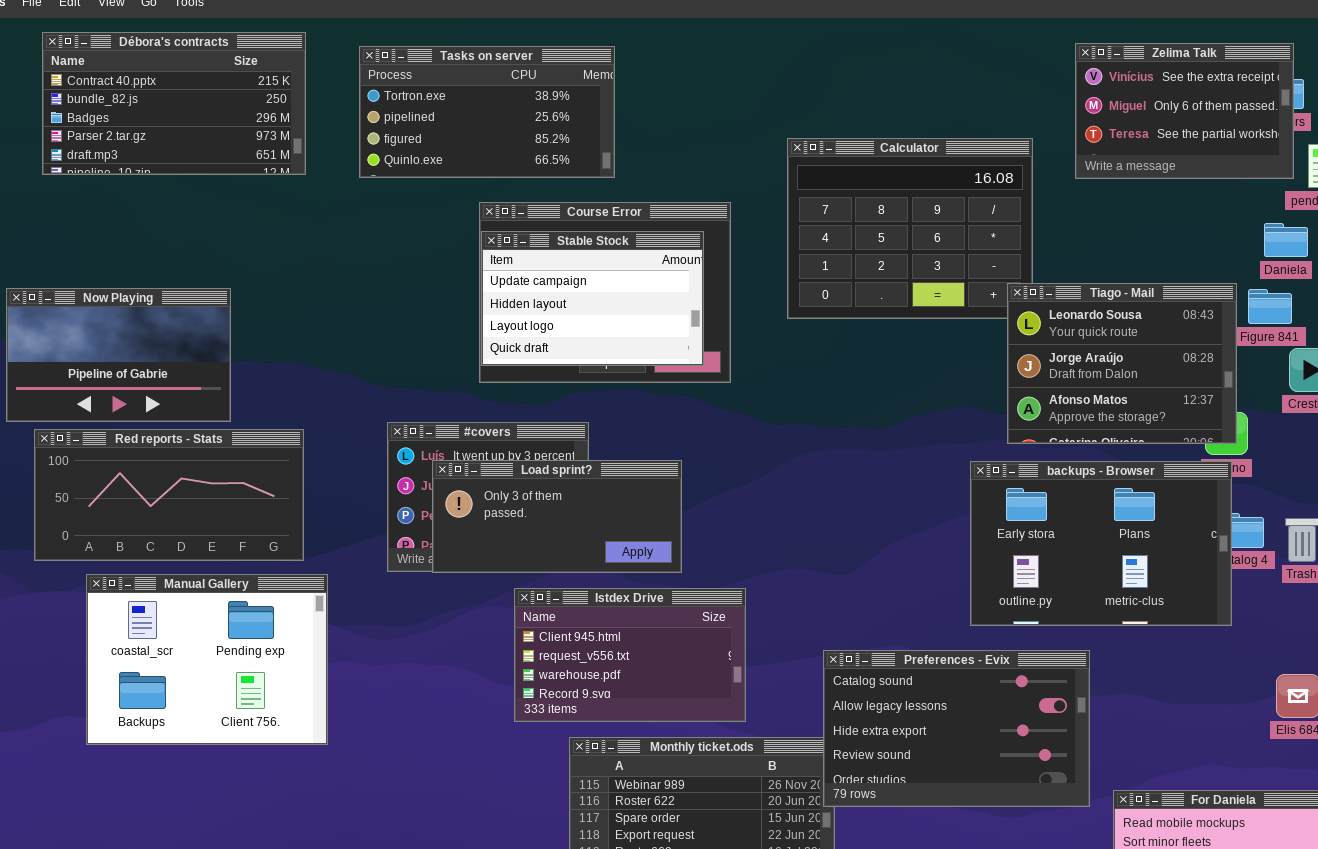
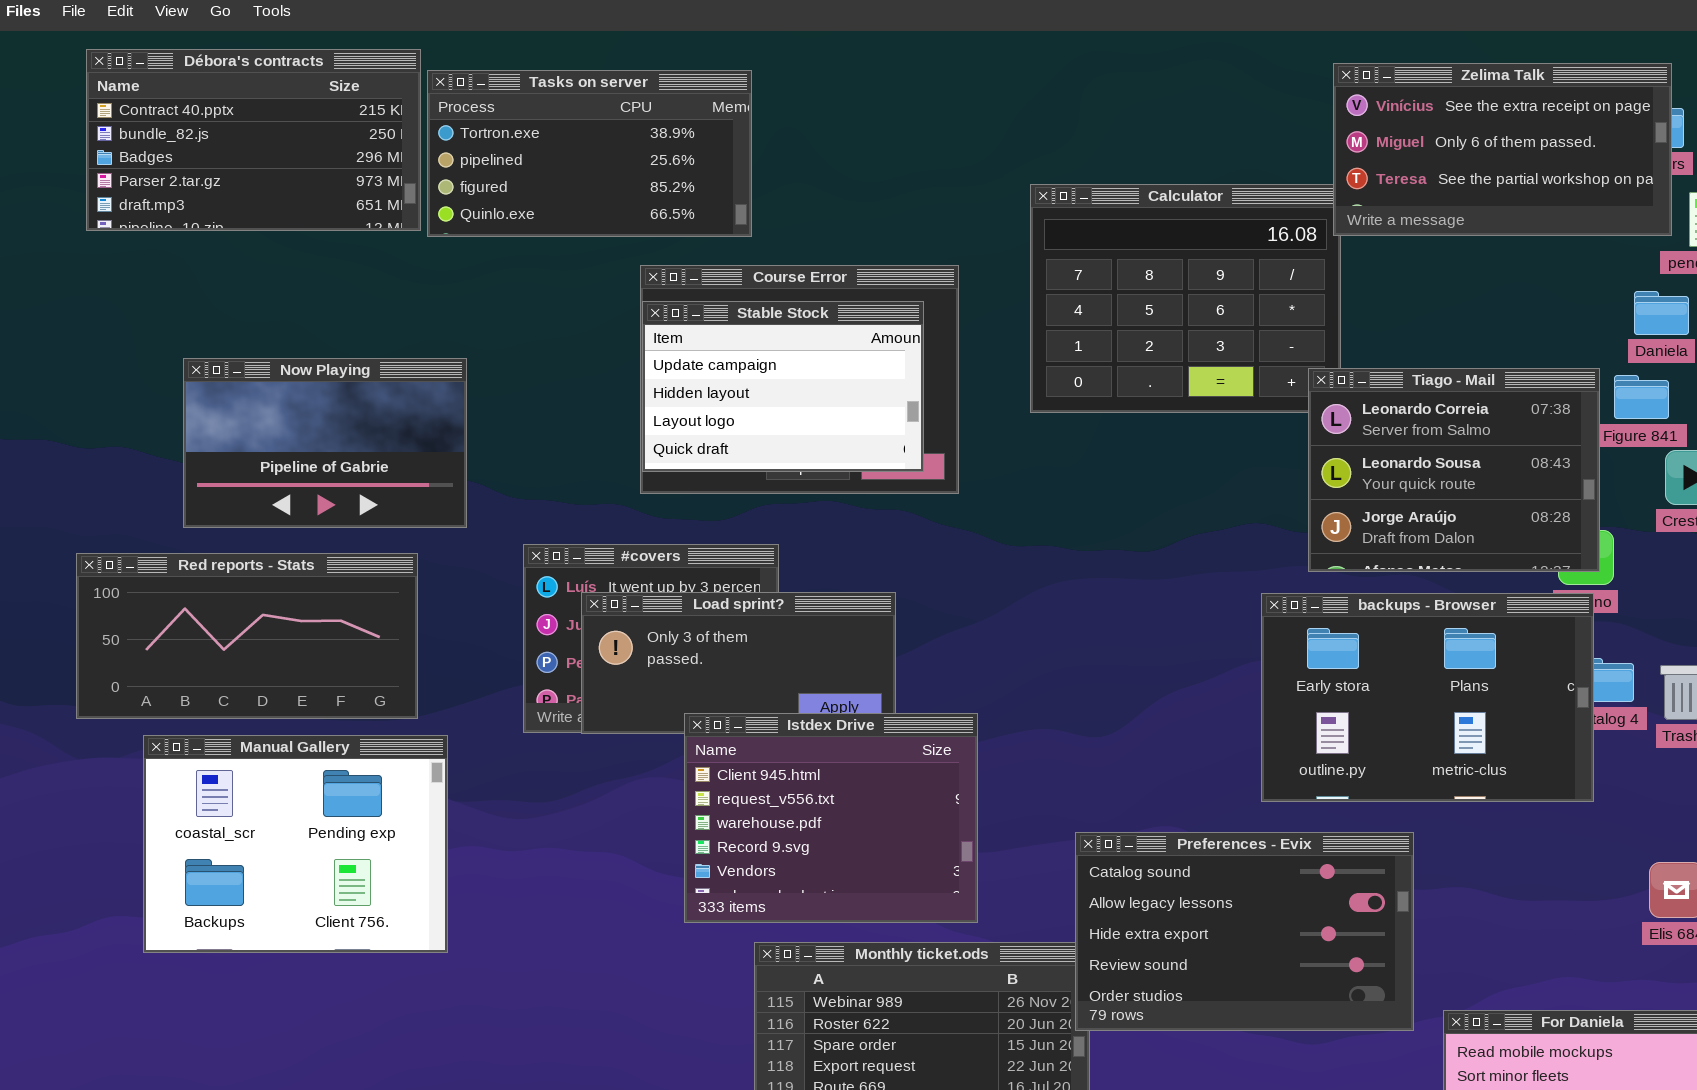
Zelima Talk: [1075,43,1294,179] -> [1333,63,1672,236], resized
Tasks on server: [359,46,615,178] -> [427,70,752,237], moved
Tiago - Mail: [1007,283,1237,444] -> [1308,368,1600,572], scrolled up 1 row
Now Playing: [6,288,231,422] -> [183,358,467,528], moved
Istdex Drive: [514,588,746,722] -> [684,713,978,923], resized

